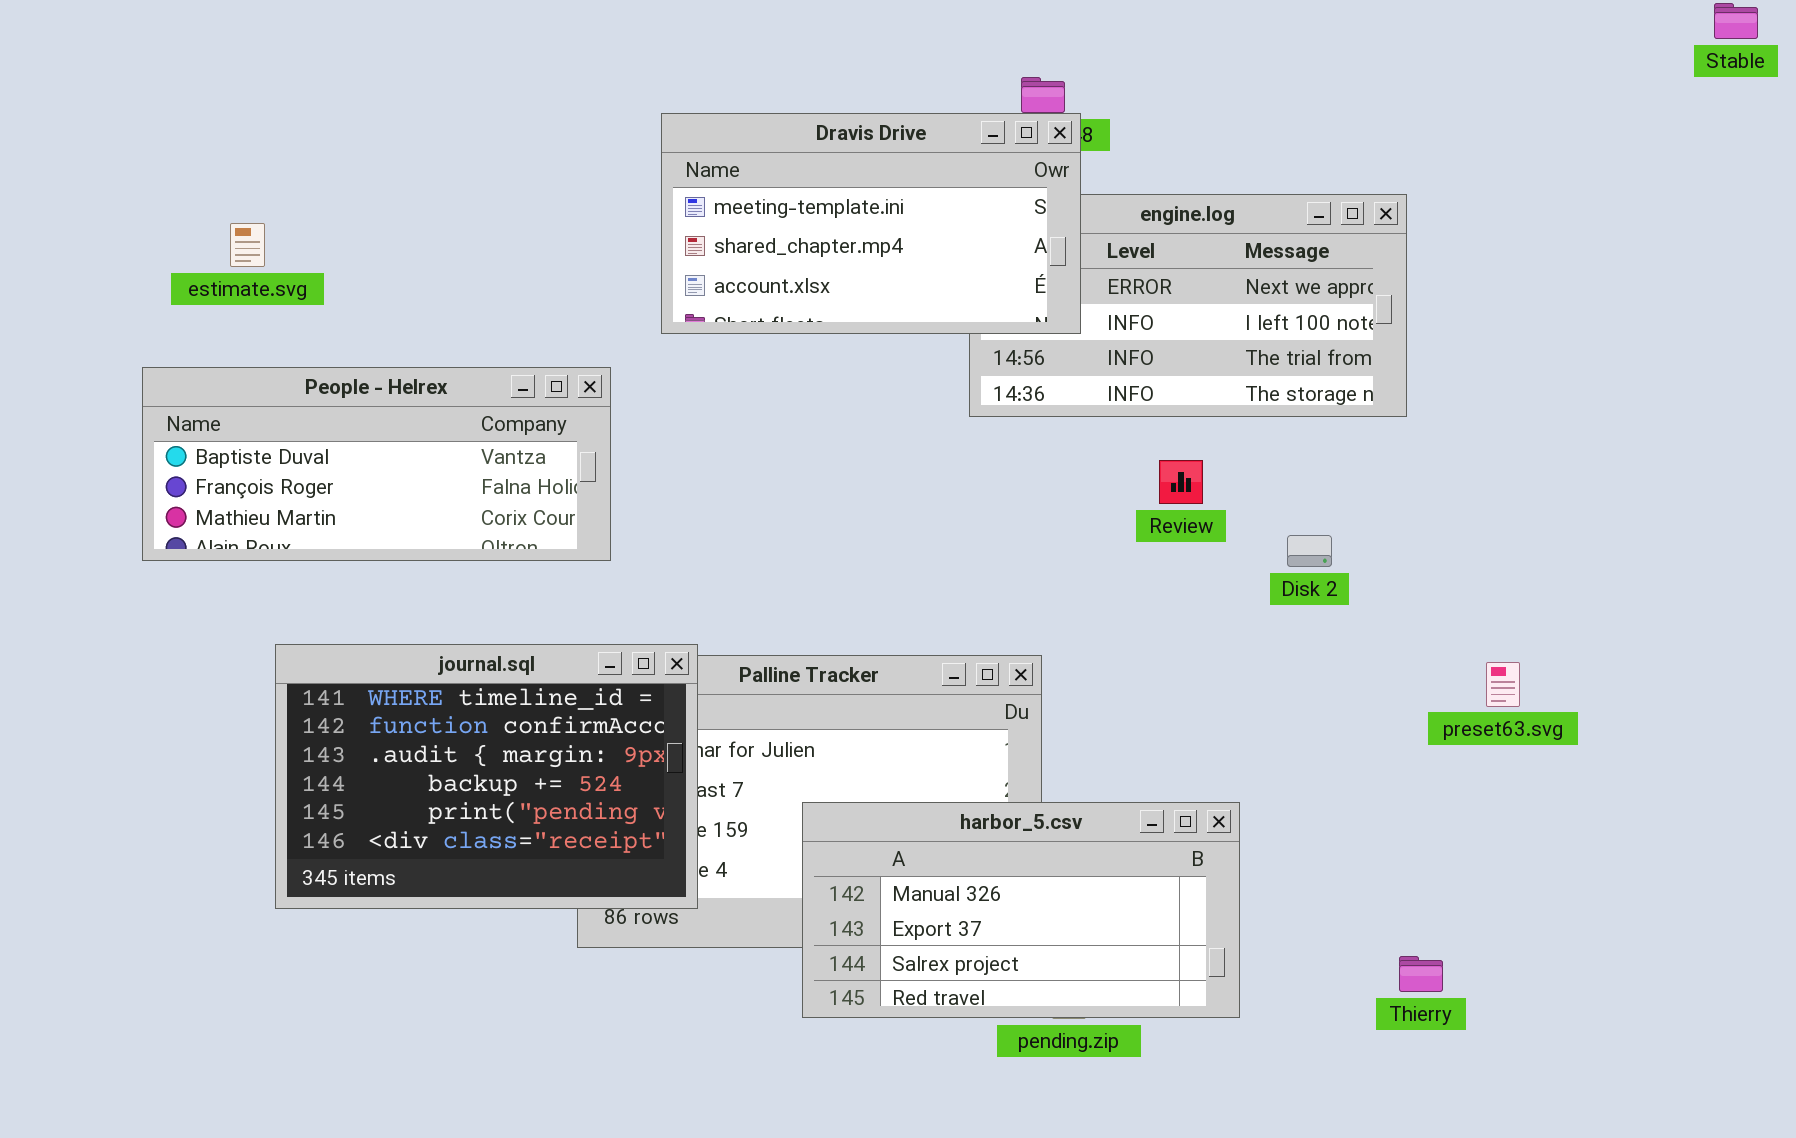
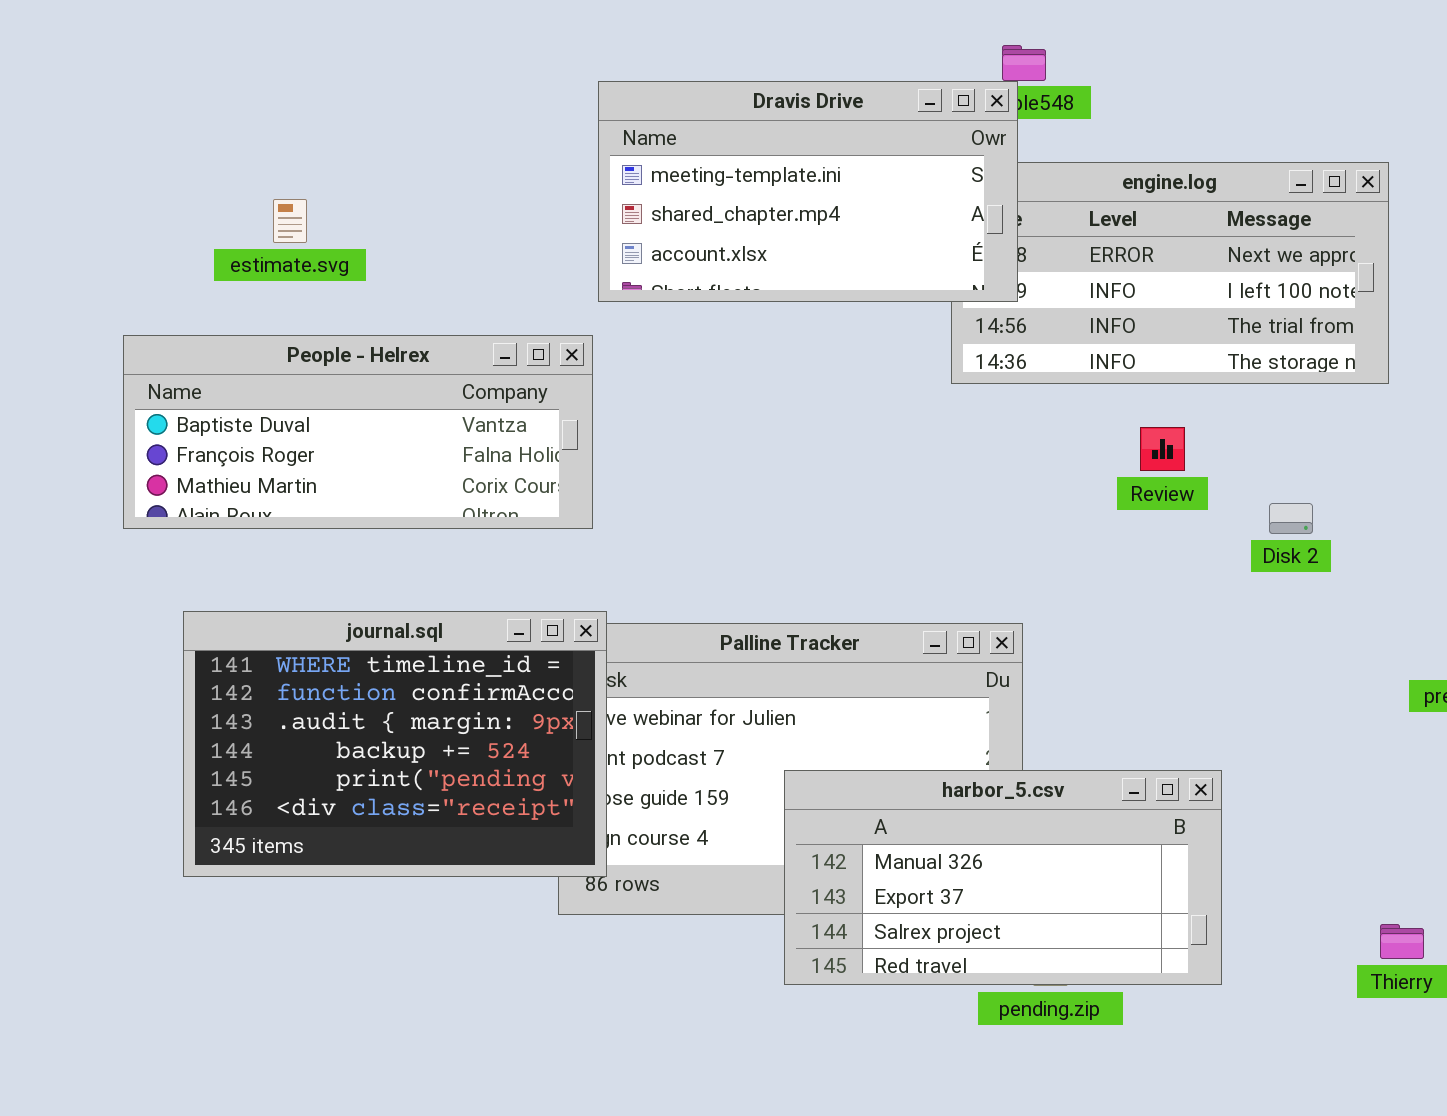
Dravis Drive: [661,113,1081,334] -> [598,81,1018,302], moved
estimate.svg: [230,223,265,267] -> [273,199,307,243], moved
journal.sql: [275,644,698,909] -> [183,611,607,877], moved

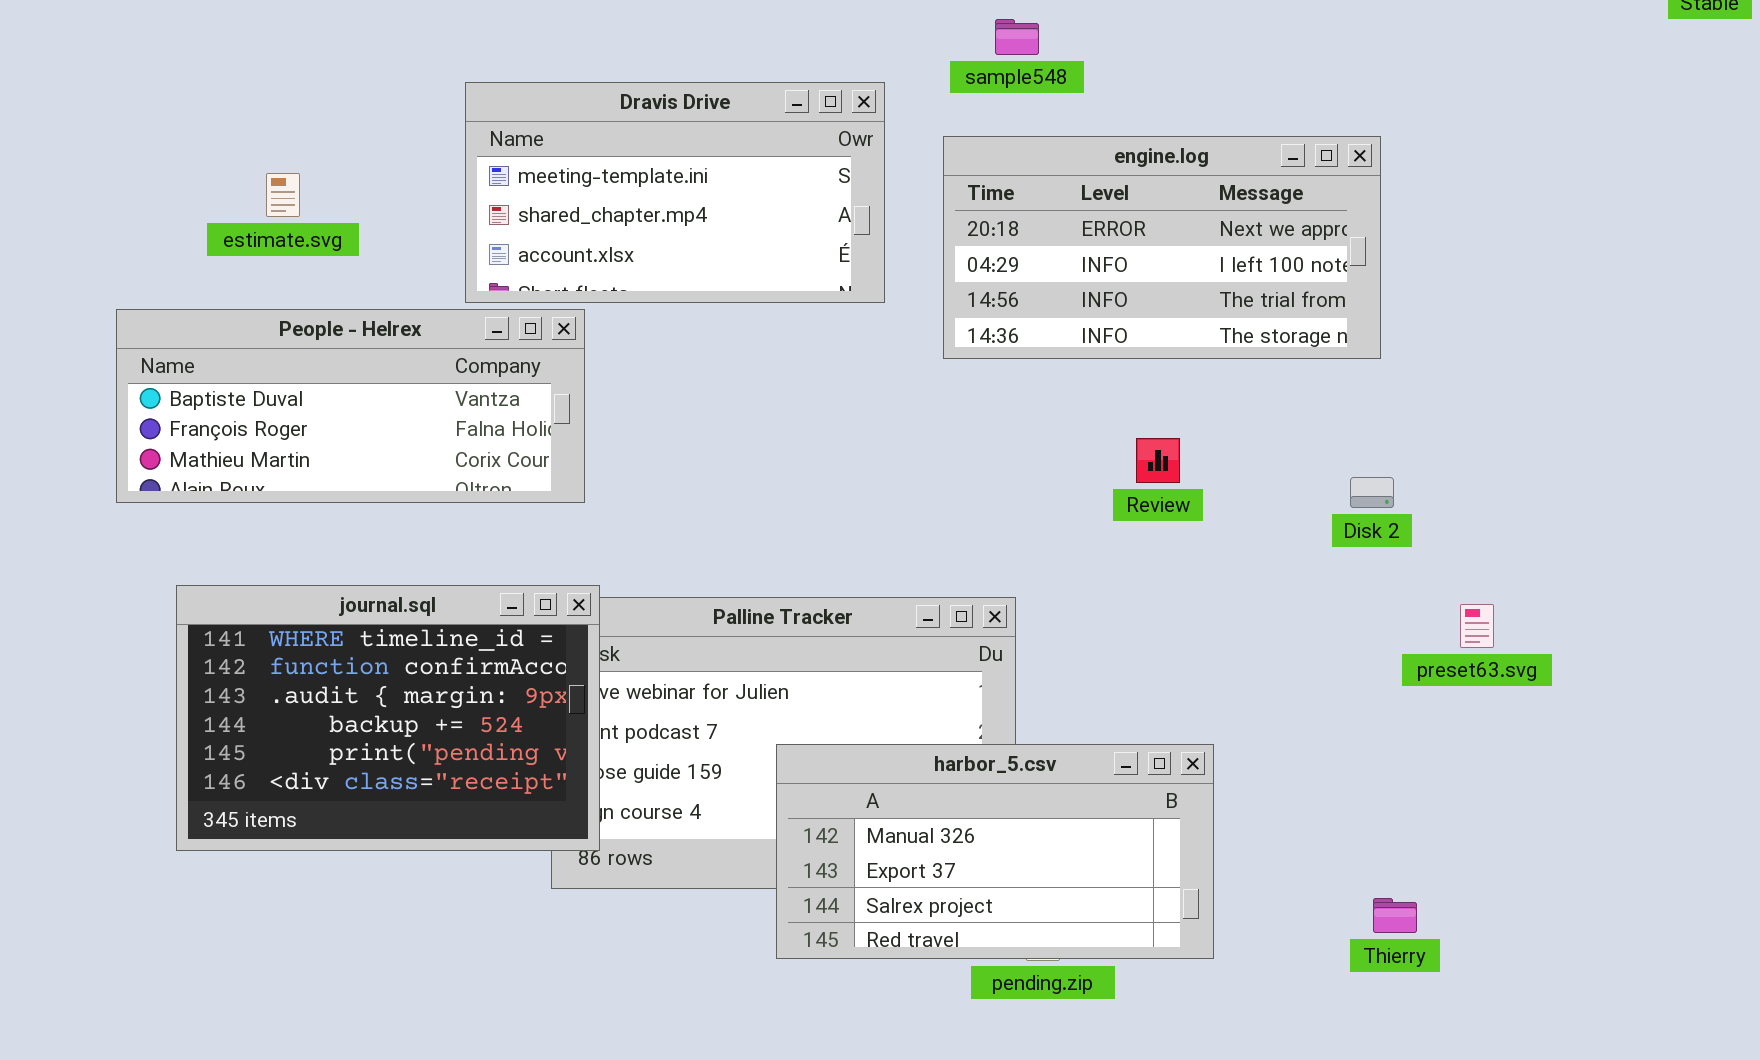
Dravis Drive: [598,81,1018,302] -> [465,82,885,303], moved
Review: [1140,427,1185,471] -> [1136,438,1180,483], moved
Disk 2: [1269,503,1313,534] -> [1350,477,1394,508], moved

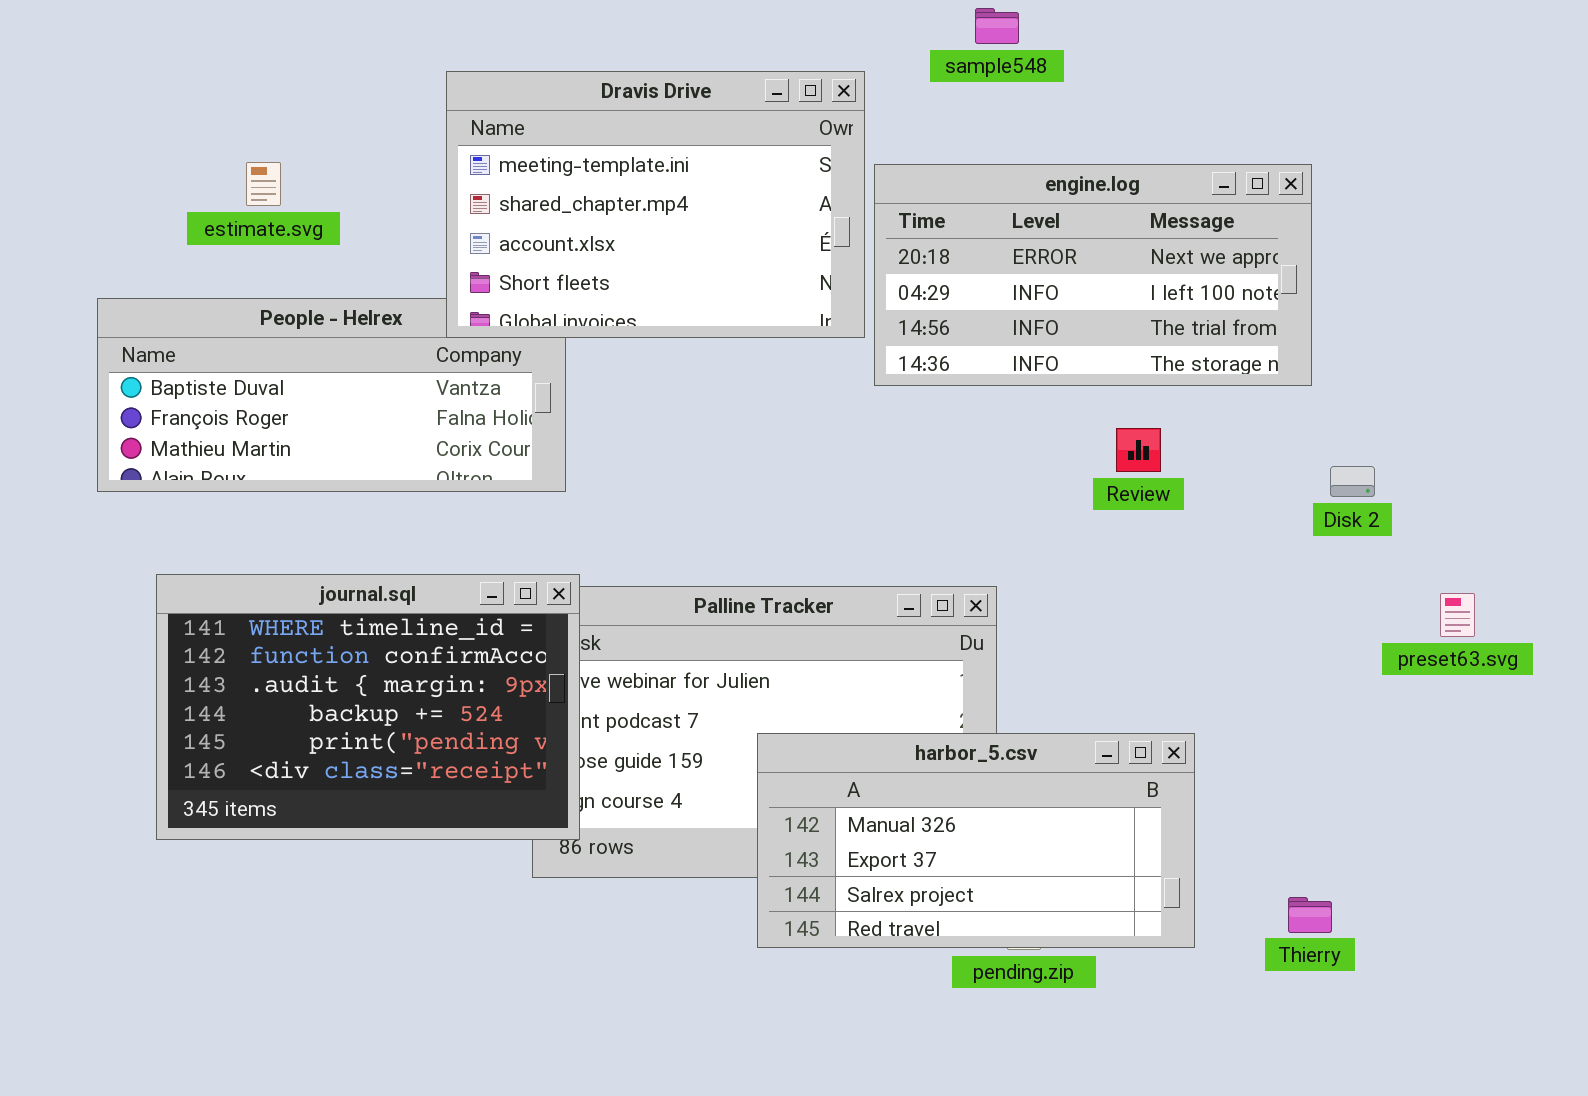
Dravis Drive: [465,82,885,303] -> [446,71,865,338], resized
engine.log: [943,136,1381,359] -> [874,164,1312,386], moved
Thierry: [1373,898,1417,933] -> [1288,897,1332,933], moved

